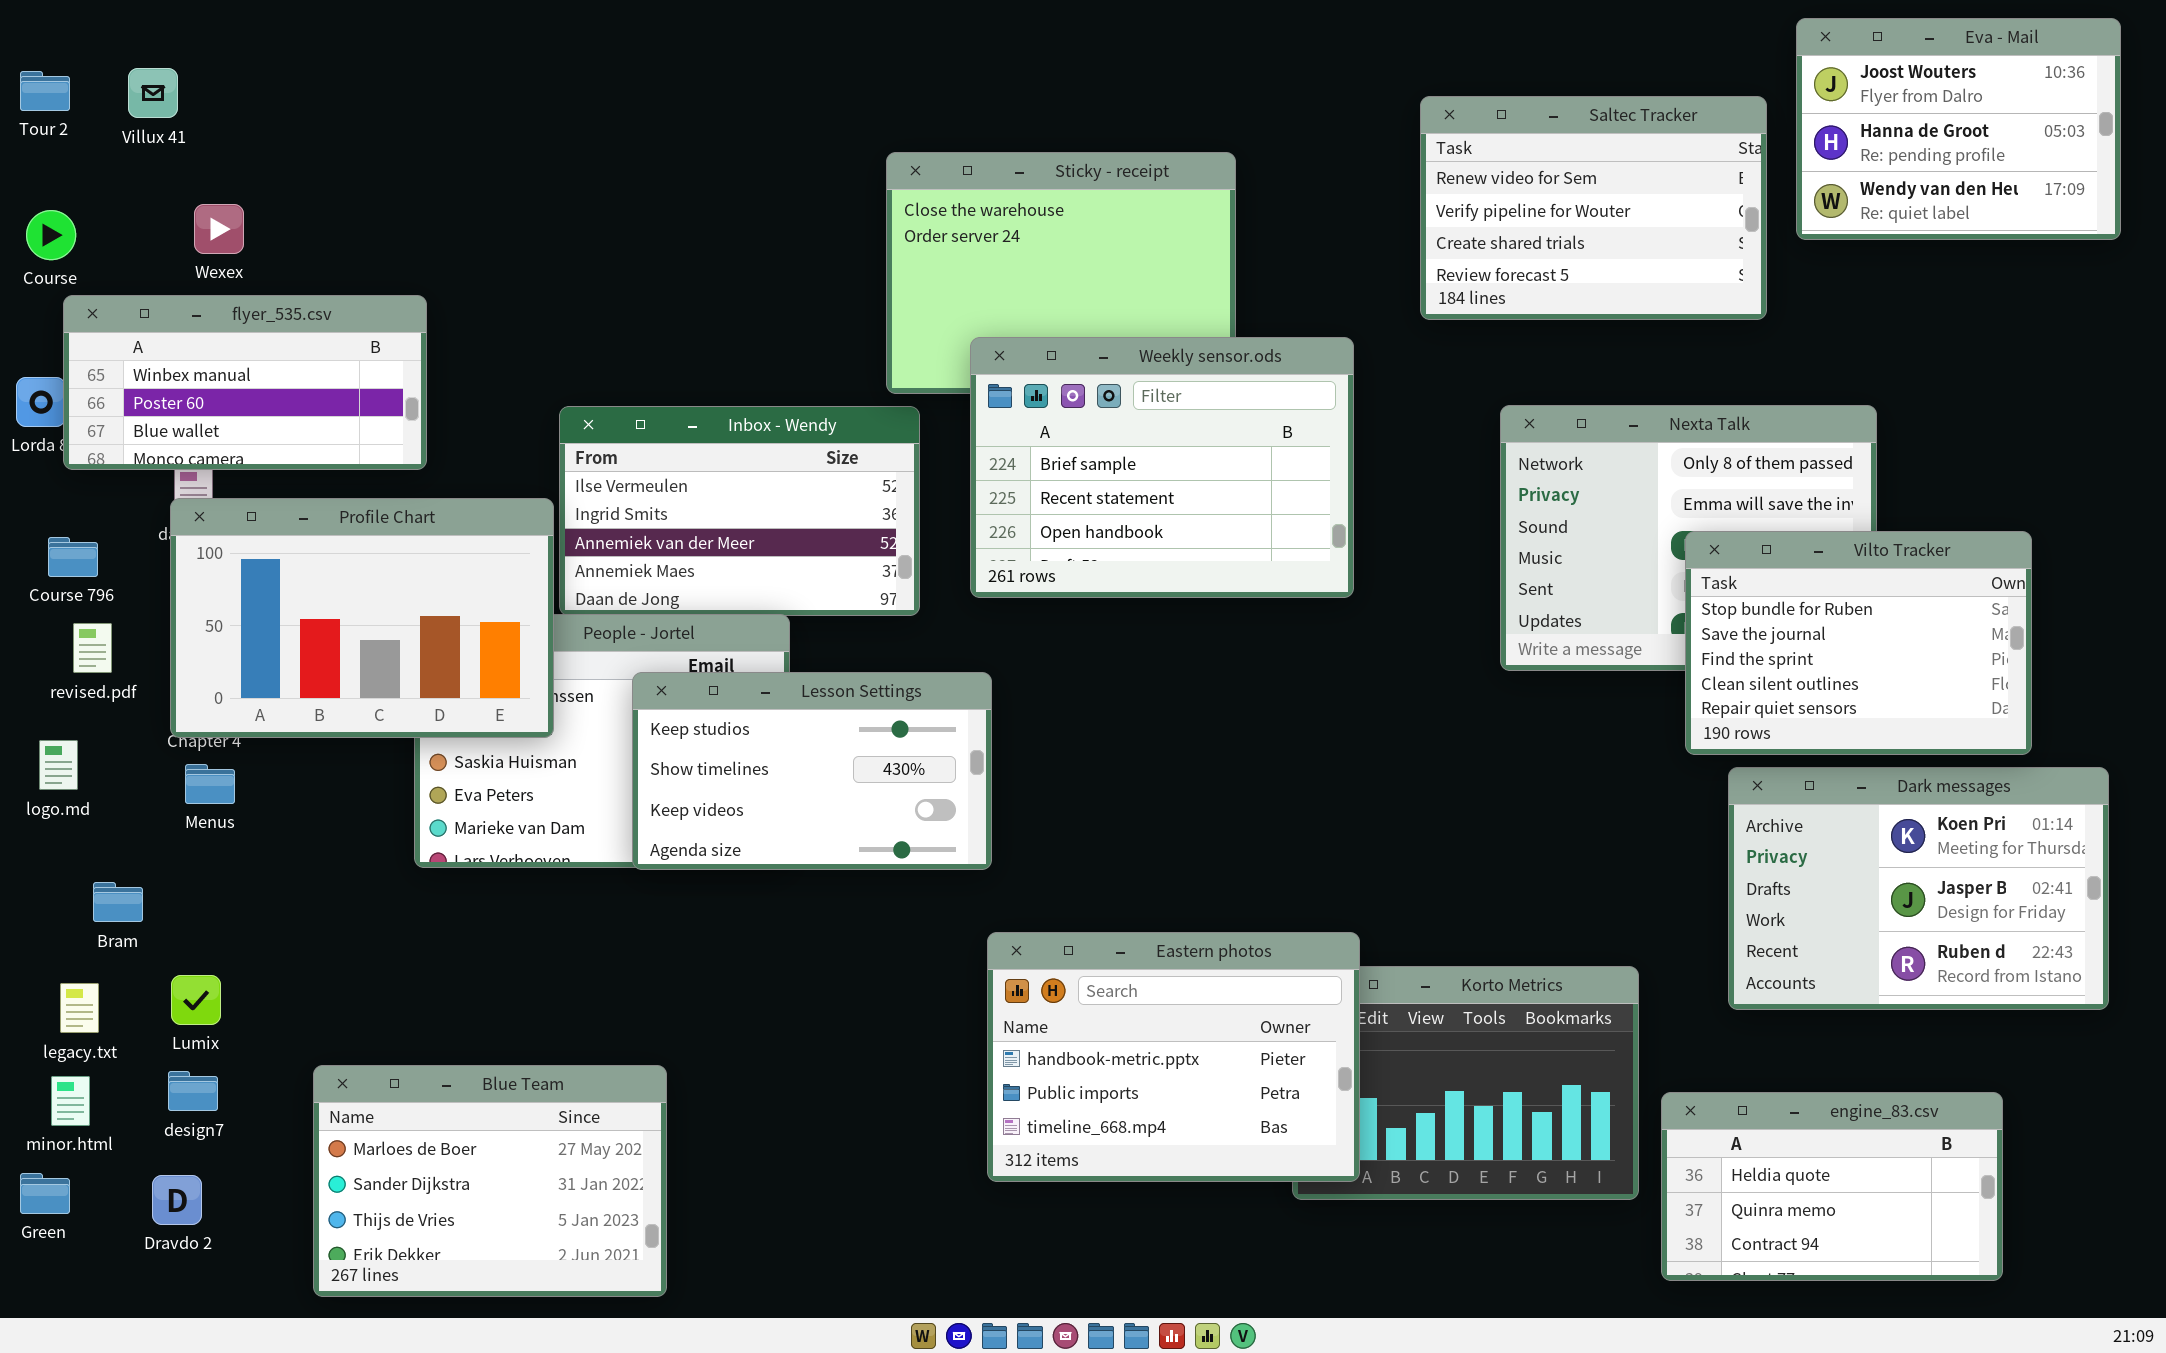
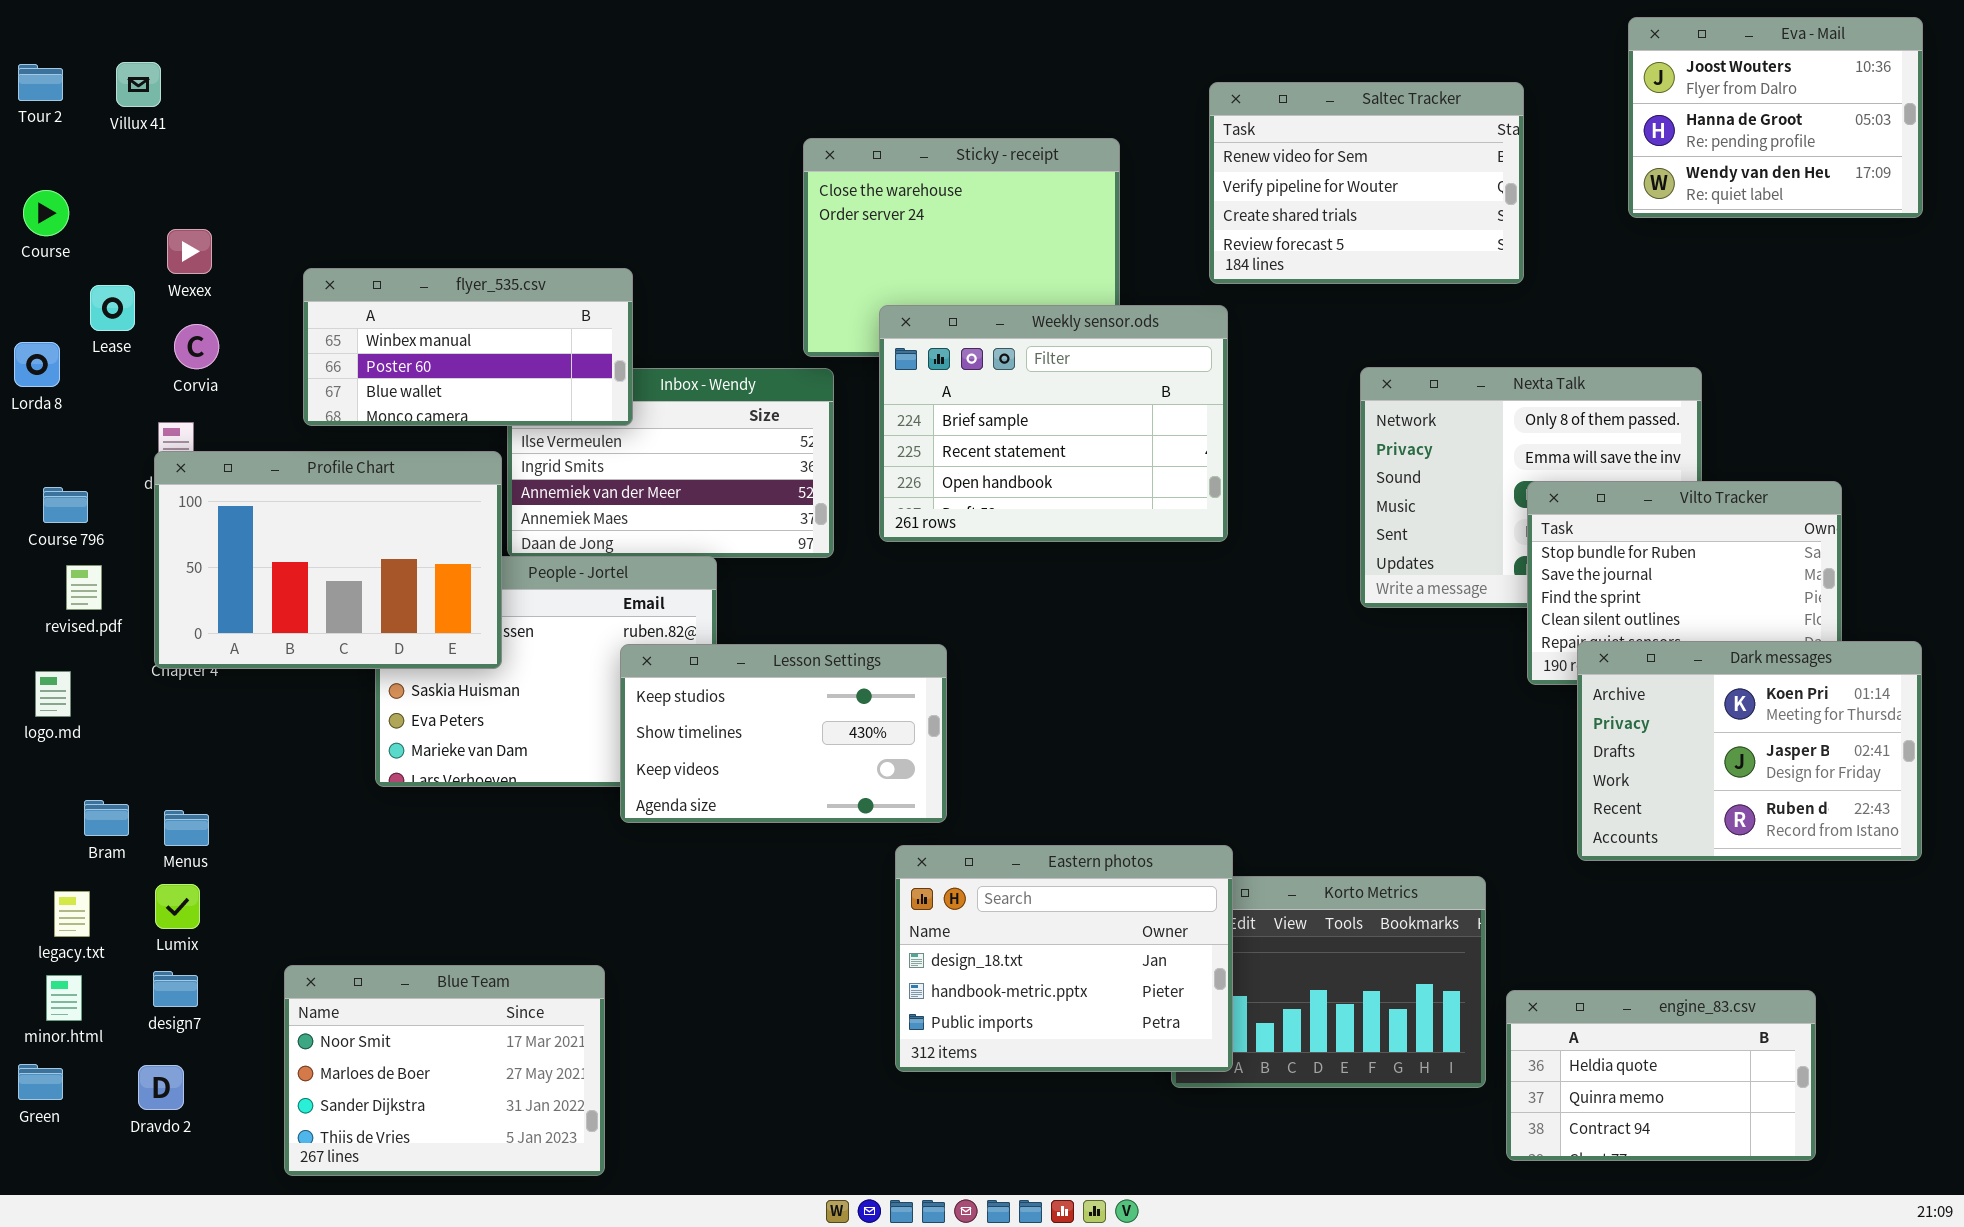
Saltec Tracker: [1420,96,1767,320] -> [1209,82,1524,284], moved
Wexex: [194,204,244,254] -> [167,229,212,274], moved
flyer_535.csv: [63,295,427,470] -> [303,268,633,426], moved
Lesson Settings: [632,672,992,870] -> [620,644,947,823], moved
Menus: [185,764,235,804] -> [164,810,209,846], moved
Dark messages: [1728,767,2109,1010] -> [1577,641,1922,861], moved
Eastern photos: [987,932,1360,1182] -> [895,845,1233,1072], scrolled up 1 row
Blue Team: [313,1065,667,1297] -> [284,965,605,1176], scrolled up 1 row

